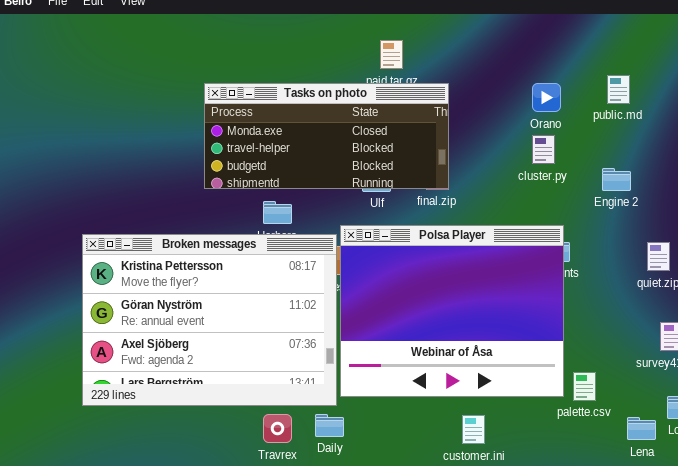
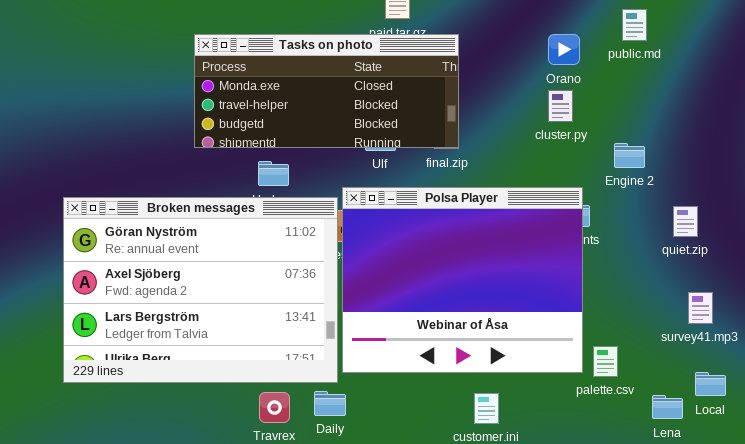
public.md: [607,75,630,104] -> [622,9,647,41], moved
Engine 2: [602,168,631,191] -> [614,143,645,168], moved
Broken messages: [82,234,337,406] -> [63,197,338,383], scrolled down 1 row

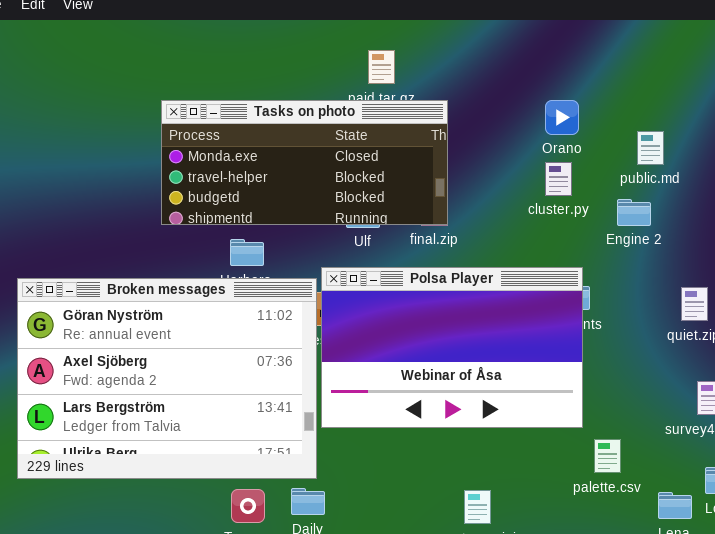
public.md: [622,9,647,41] -> [637,131,664,165], moved
Engine 2: [614,143,645,168] -> [617,199,651,226], moved
Polsa Player: [342,187,583,373] -> [321,267,583,428], resized

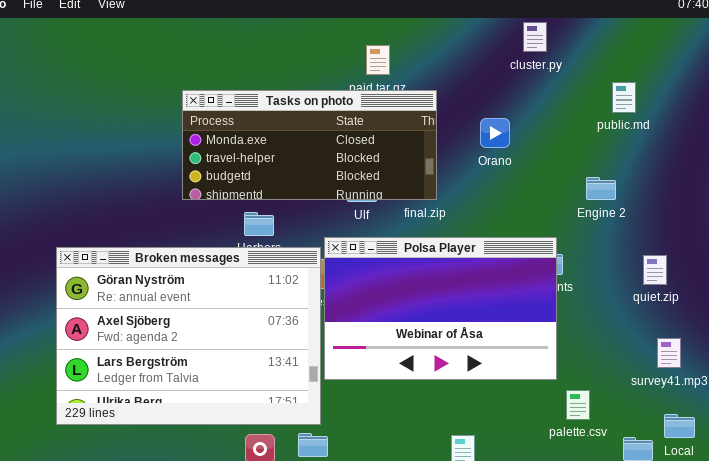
Orano: [545,100,579,135] -> [480,118,510,148], moved
public.md: [637,131,664,165] -> [612,82,636,113], moved
cluster.py: [545,162,572,196] -> [523,22,547,52], moved

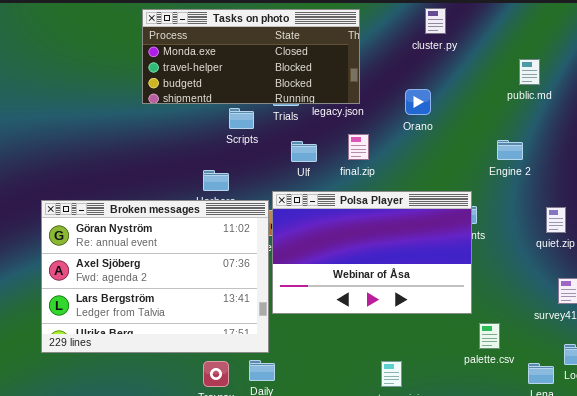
cluster.py: [523,22,547,52] -> [425,8,446,34], moved
Tasks on photo: [182,90,437,200] -> [142,9,360,104], moved

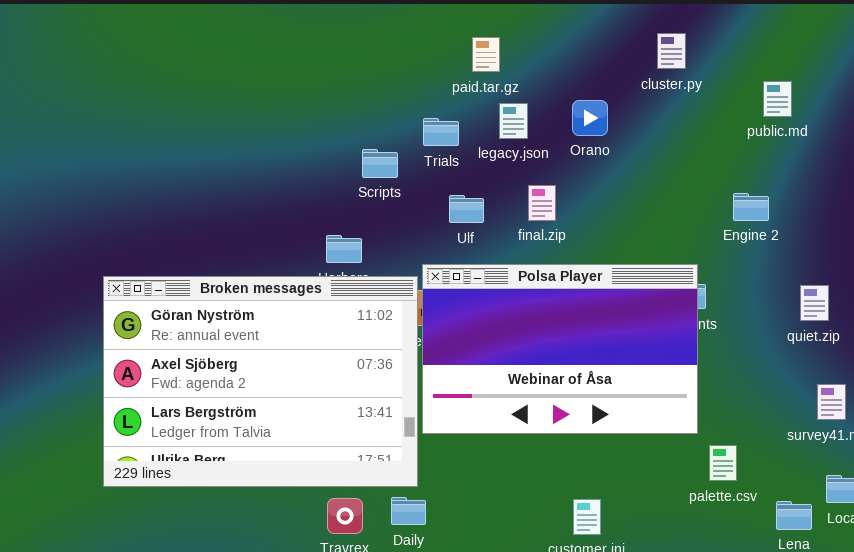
cluster.py: [425,8,446,34] -> [657,33,686,69], moved
Tasks on photo: [142,9,360,104] -> none, closed
Orano: [405,89,431,115] -> [572,100,608,136], moved

